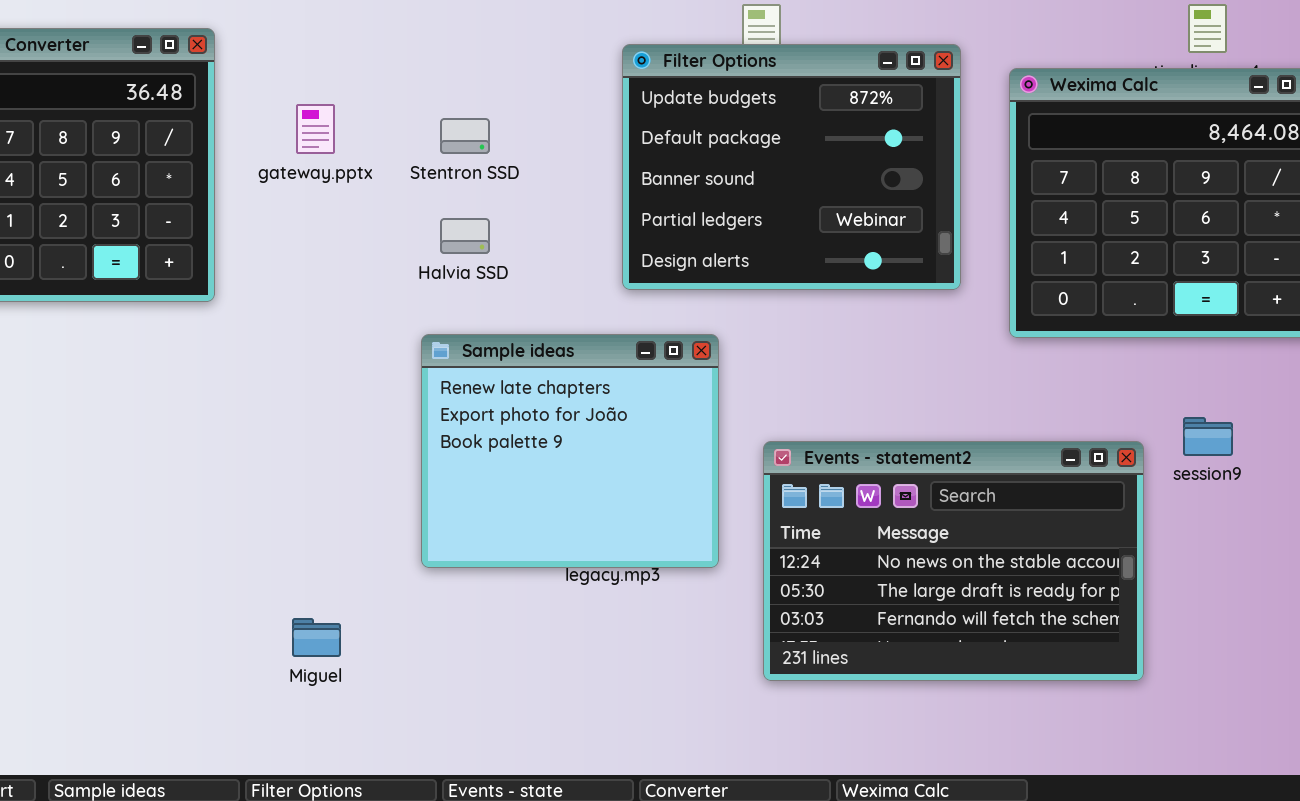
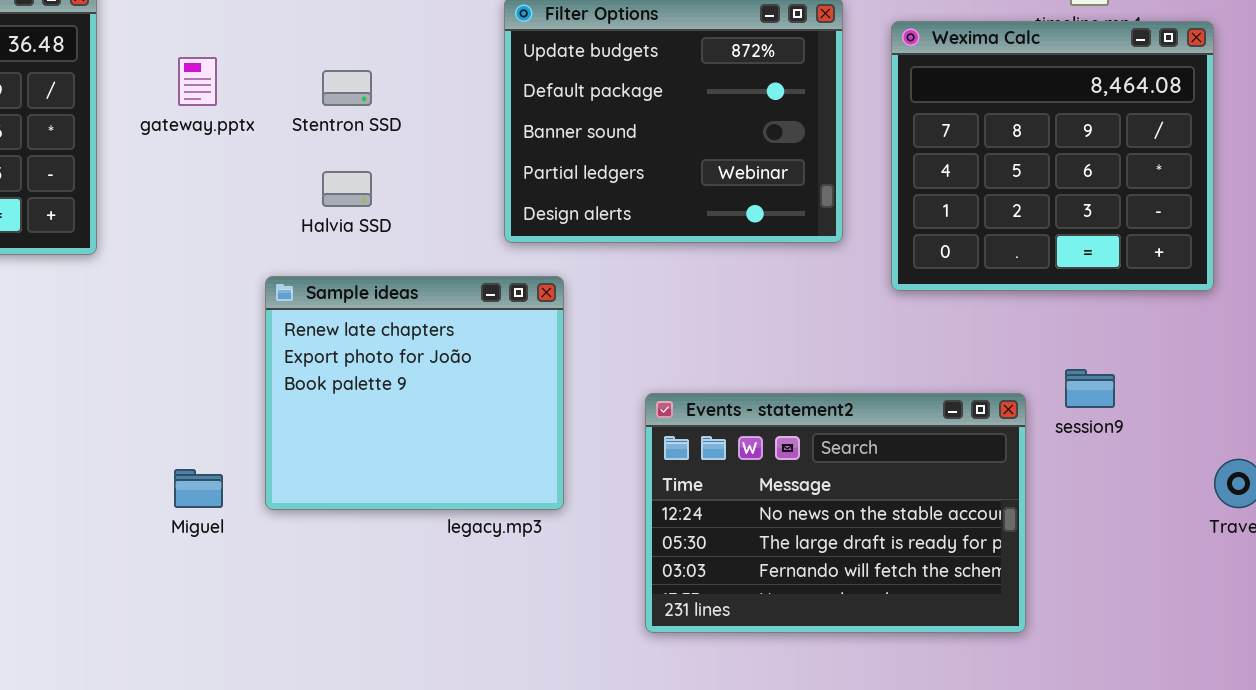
Sample ideas: [421,334,719,568] -> [265,276,564,510], moved
Miguel: [292,618,341,657] -> [174,469,223,508], moved

